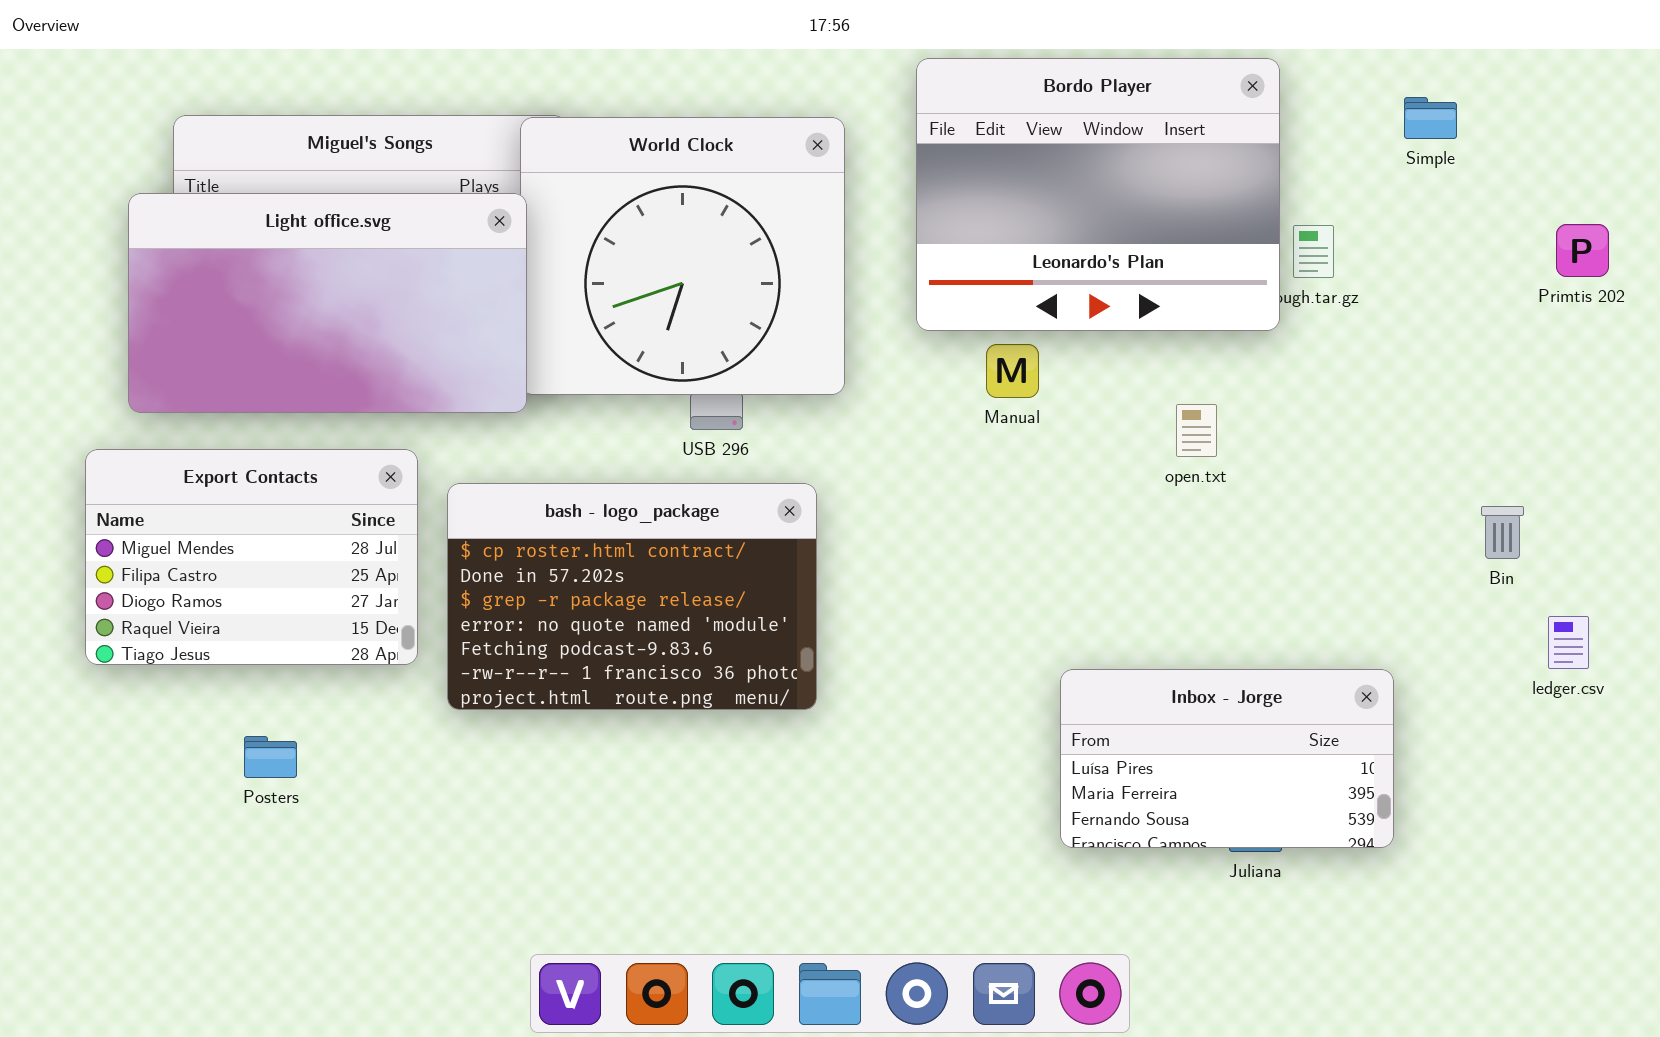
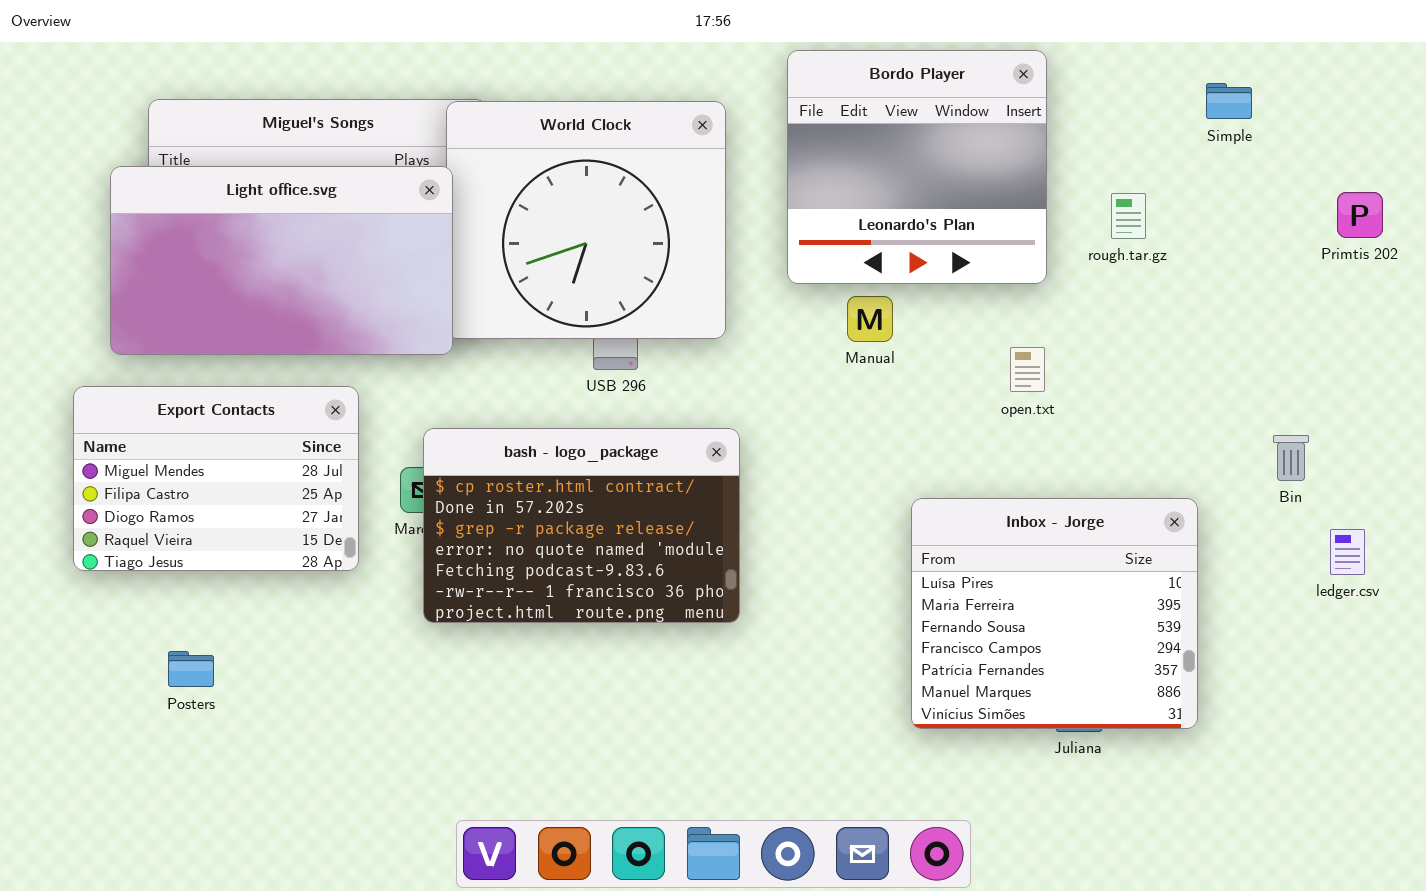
Bordo Player: [916,58,1280,331] -> [787,50,1047,284], resized
bash - logo_package: [447,483,817,710] -> [423,428,740,623], moved
Inbox - Jorge: [1060,669,1394,848] -> [911,498,1198,729], resized
Posters: [244,736,297,778] -> [168,651,214,687], moved

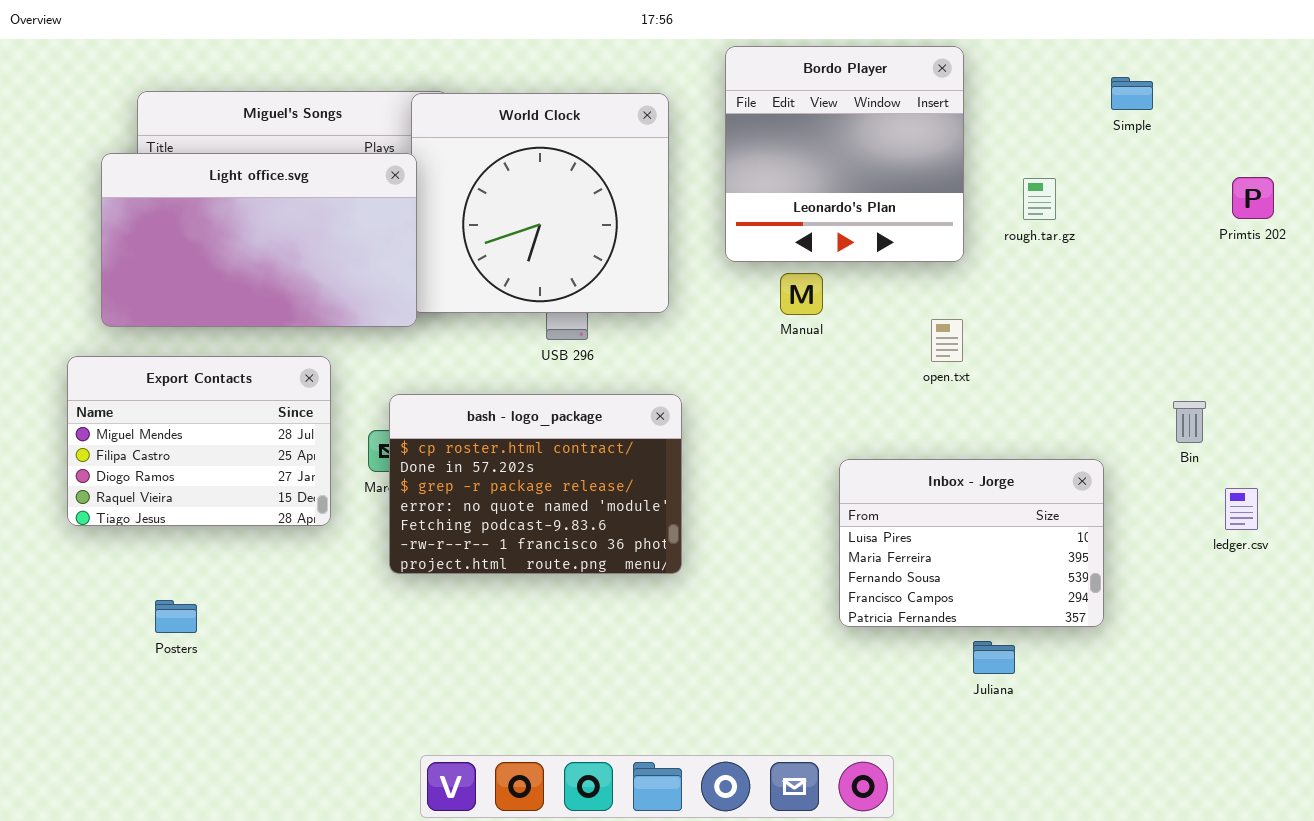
Inbox - Jorge: [911,498,1198,729] -> [839,459,1104,627], resized

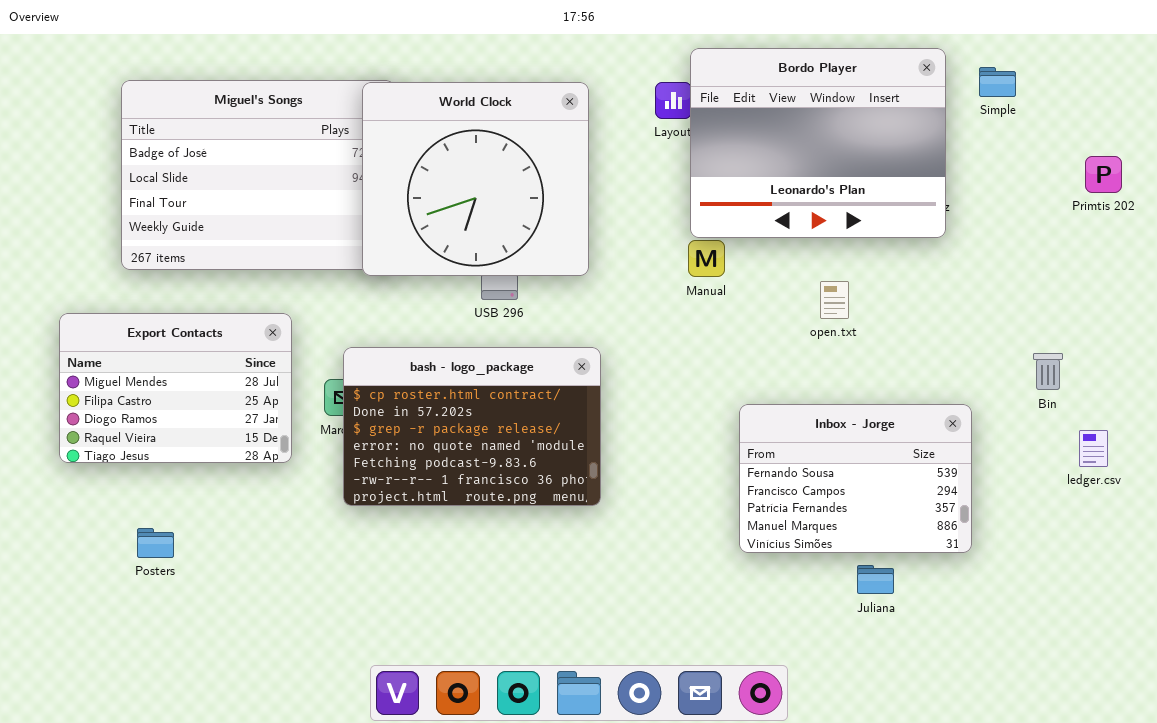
Bordo Player: [725,46,964,262] -> [690,48,946,238], moved, resized
Light office.svg: [101,153,417,327] -> none, closed
Inbox - Jorge: [839,459,1104,627] -> [739,404,972,553], scrolled down 2 rows

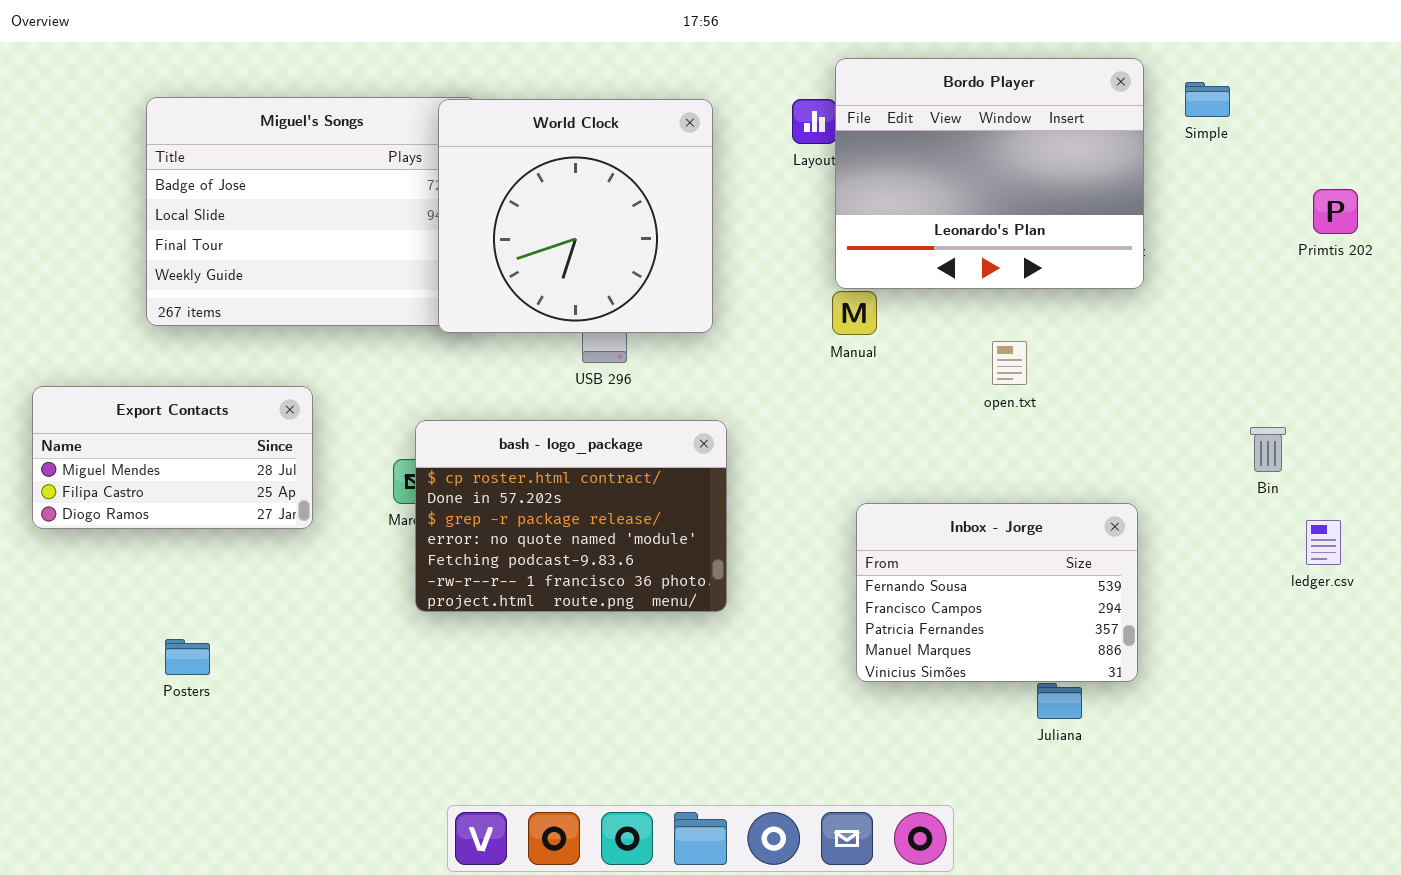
Export Contacts: [59,313,292,463] -> [32,386,313,529], moved, resized
Inbox - Jorge: [739,404,972,553] -> [856,503,1138,682], moved

